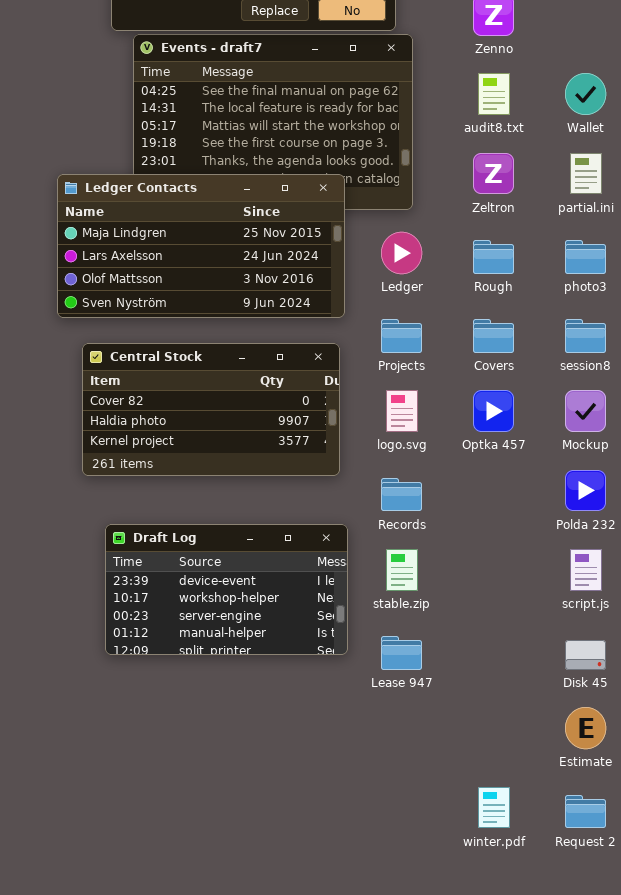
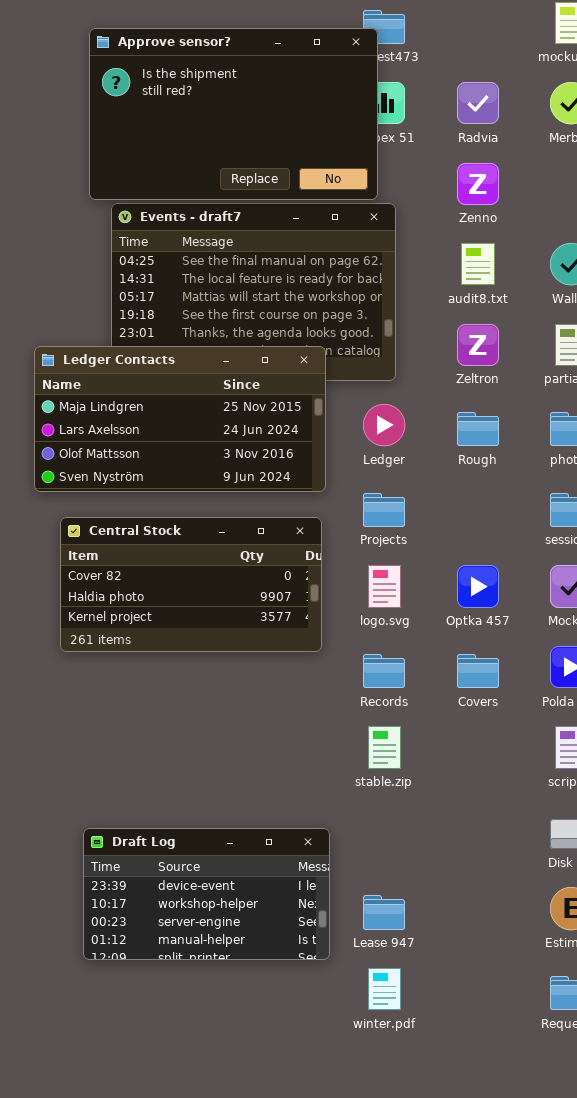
Covers: [473,319,514,353] -> [457,654,499,688], moved
Draft Log: [105,524,348,655] -> [83,828,330,960], moved
Lease 947: [381,636,422,670] -> [363,895,405,930], moved
winter.pdf: [478,787,510,828] -> [368,968,401,1010], moved

